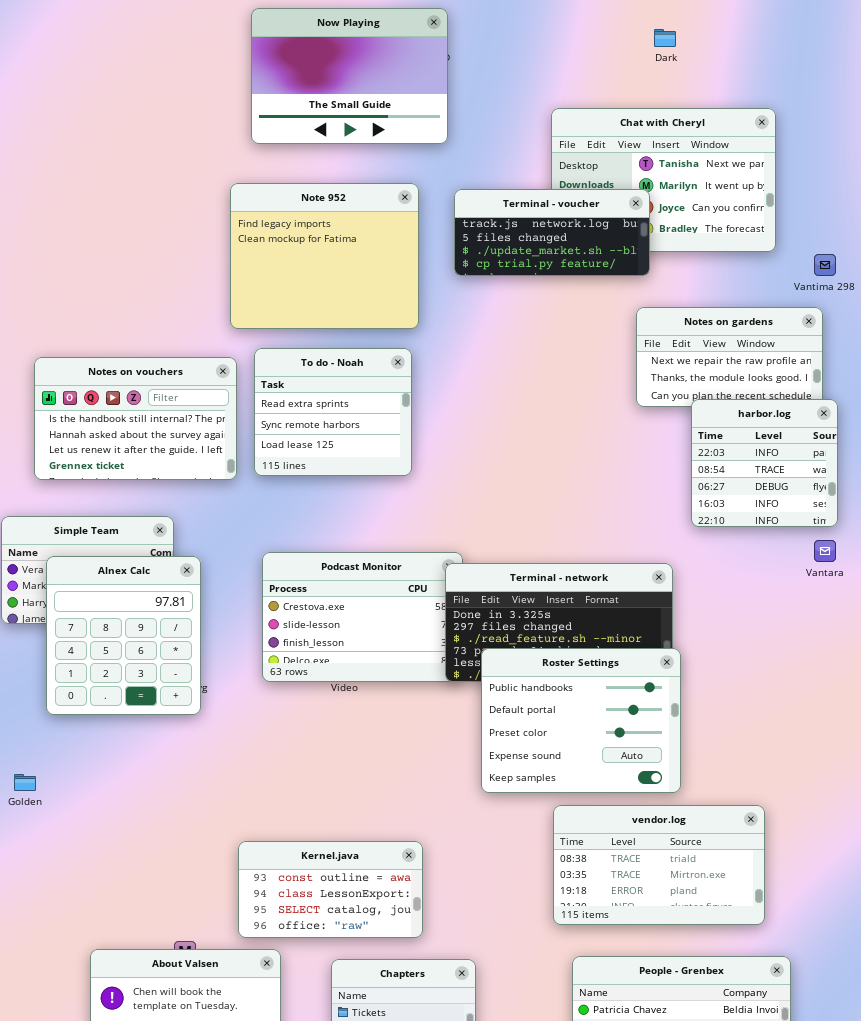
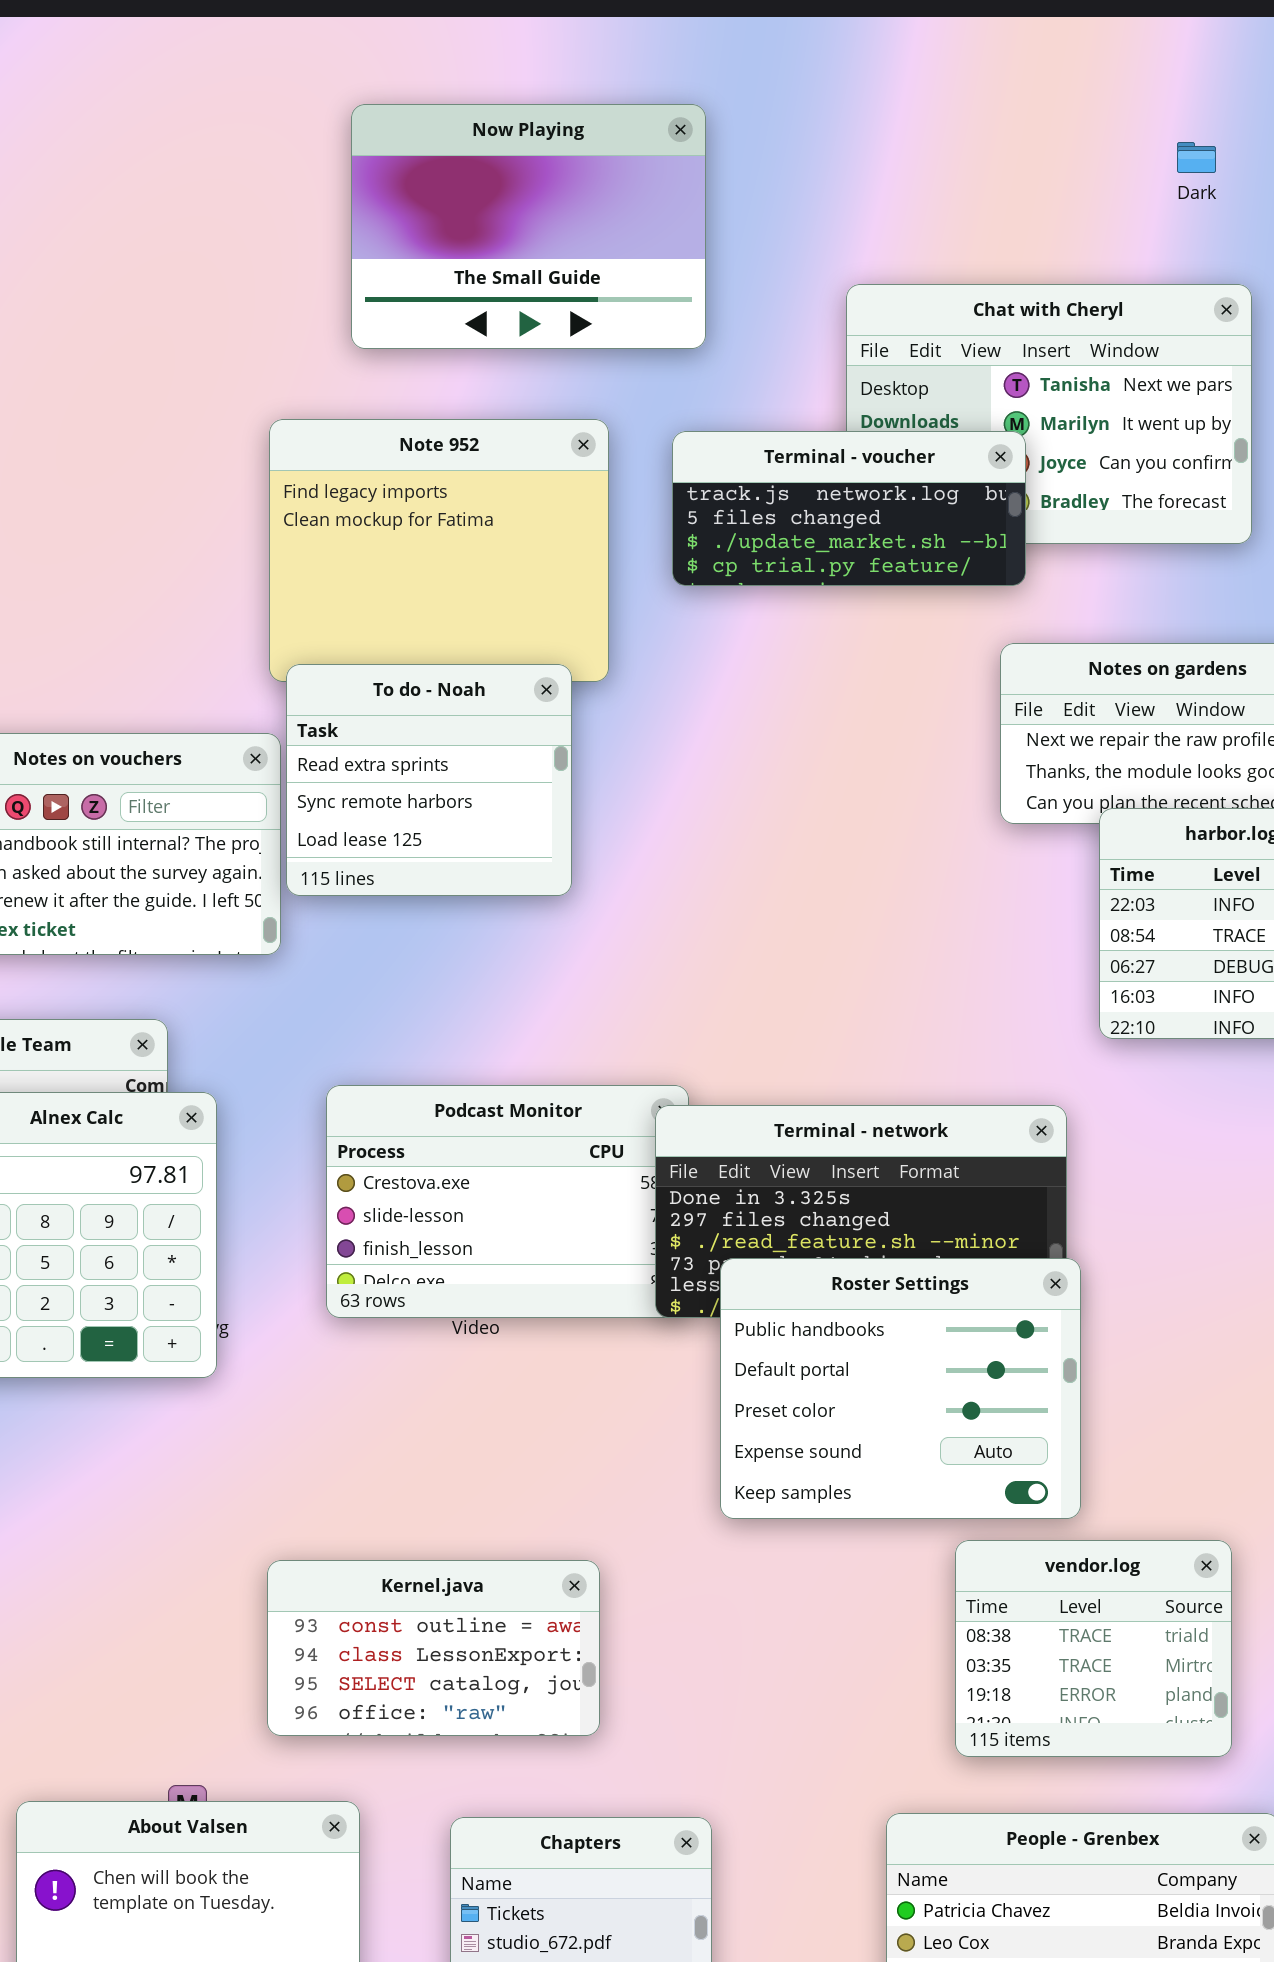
Now Playing: [251,8,448,144] -> [351,104,706,349], moved
Dark: [654,29,676,47] -> [1177,142,1216,173], moved
To do - Noah: [254,348,412,476] -> [286,664,572,896], moved
vendor.log: [553,805,765,925] -> [955,1540,1232,1757], resized
Kernel.java: [238,841,423,938] -> [267,1560,600,1736], moved

